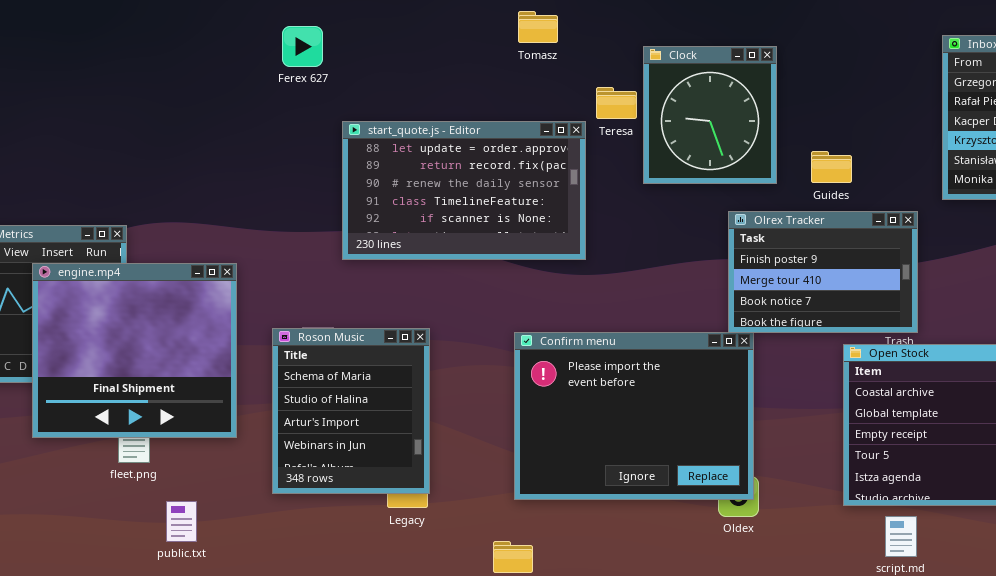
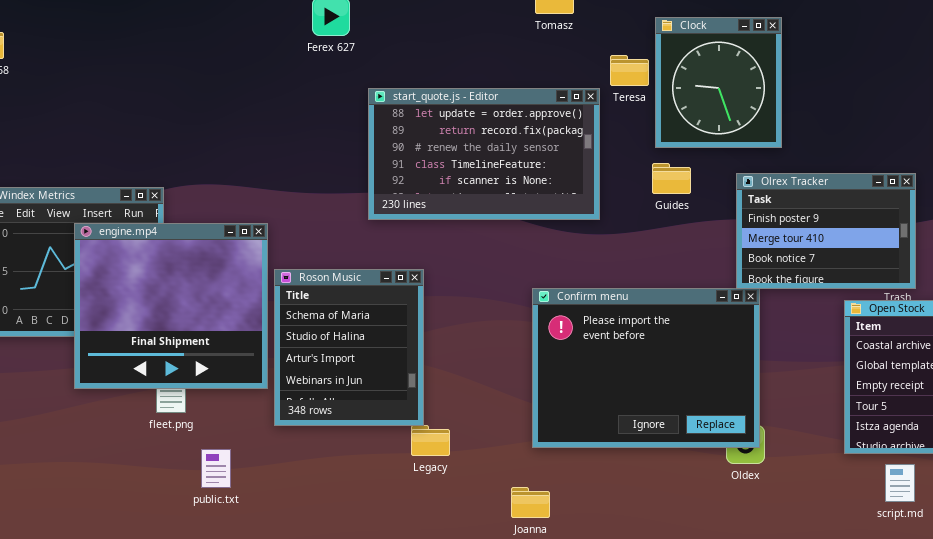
Guides: [811,151,852,183] -> [652,163,691,194], moved
Roson Music: [272,328,430,494] -> [274,269,424,426], moved

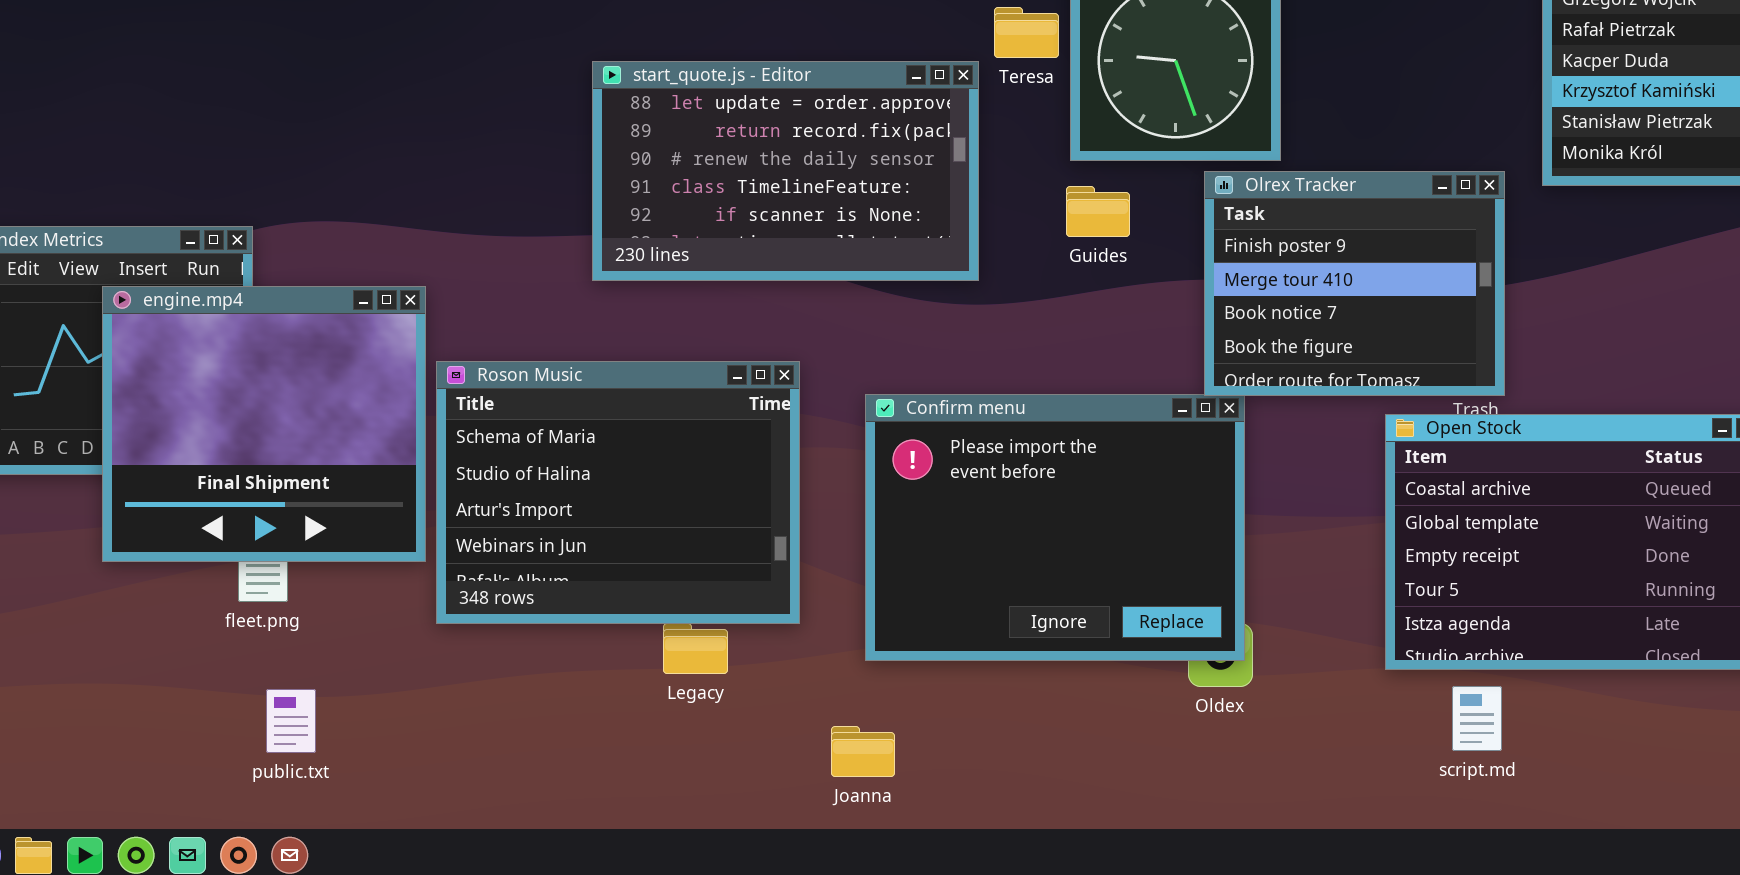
Olrex Tracker: [736,173,916,289] -> [1204,171,1505,396], resized
Roson Music: [274,269,424,426] -> [436,361,800,624], resized
public.txt: [201,449,231,488] -> [266,689,316,753], moved

